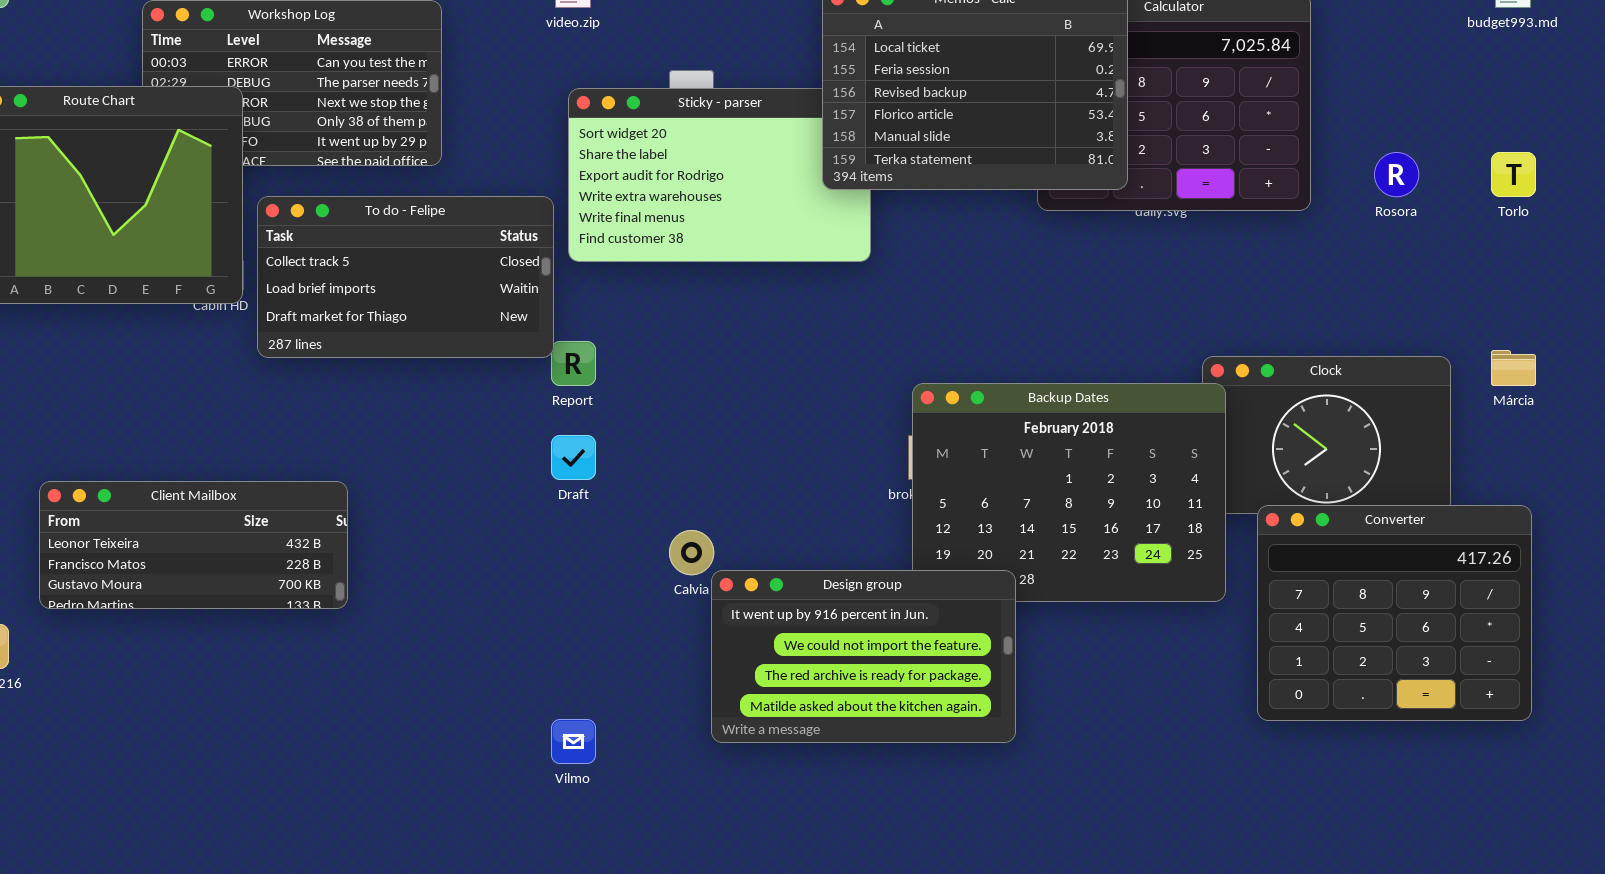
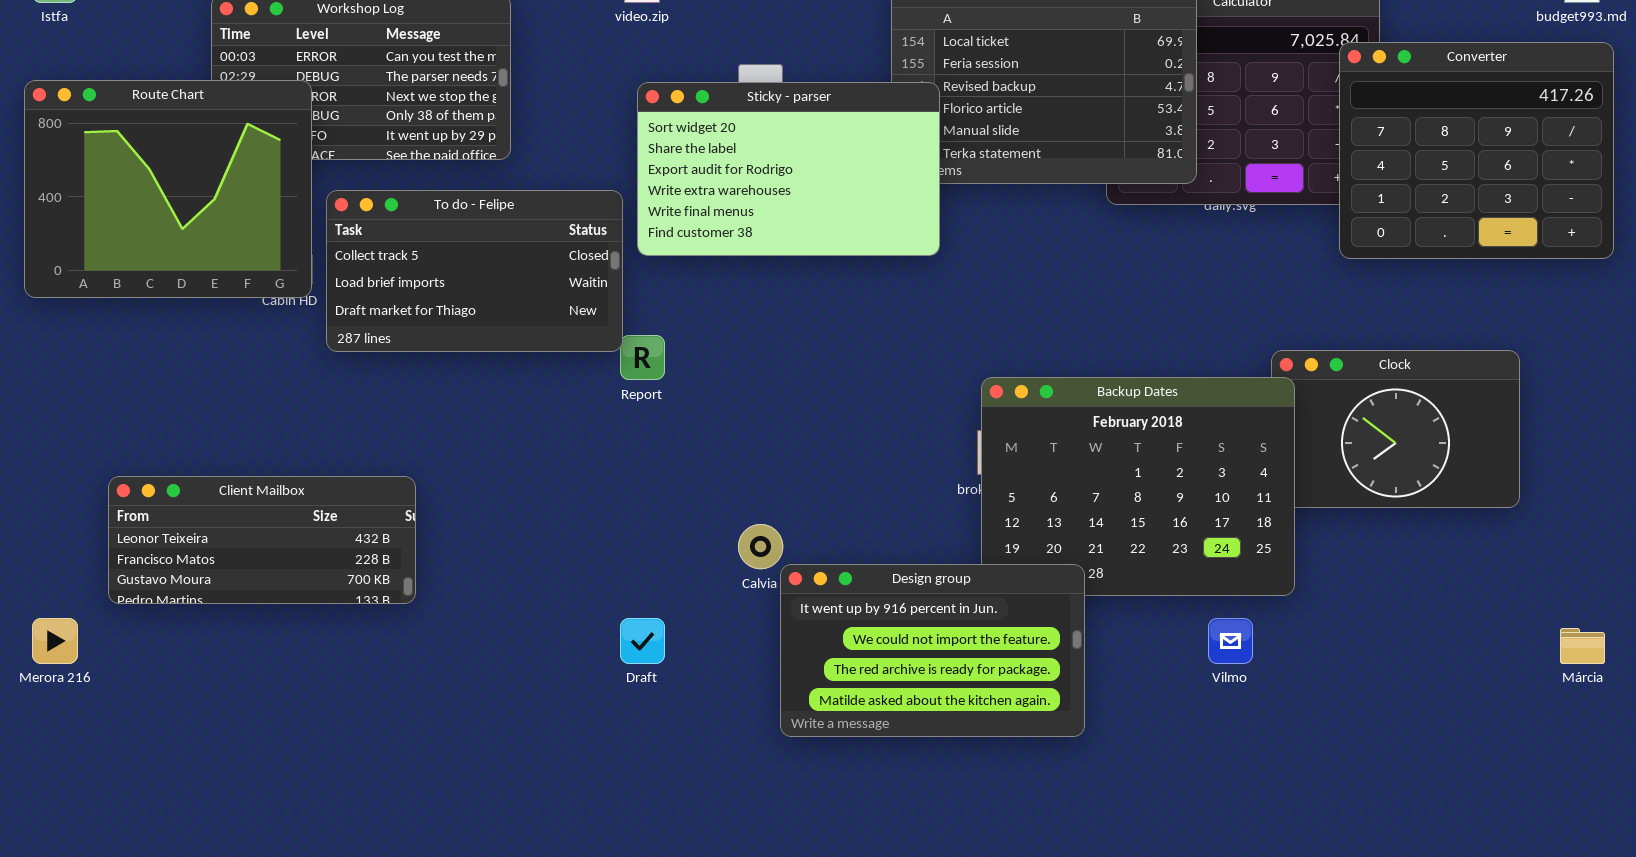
Sticky - parser: [568,88,871,262] -> [637,82,940,256], raised
Márcia: [1491,350,1536,386] -> [1560,628,1605,664], moved
Draft: [551,435,596,480] -> [620,618,665,664], moved
Converter: [1257,505,1532,721] -> [1339,42,1614,259], moved
Vilmo: [551,719,596,764] -> [1208,618,1253,664], moved

